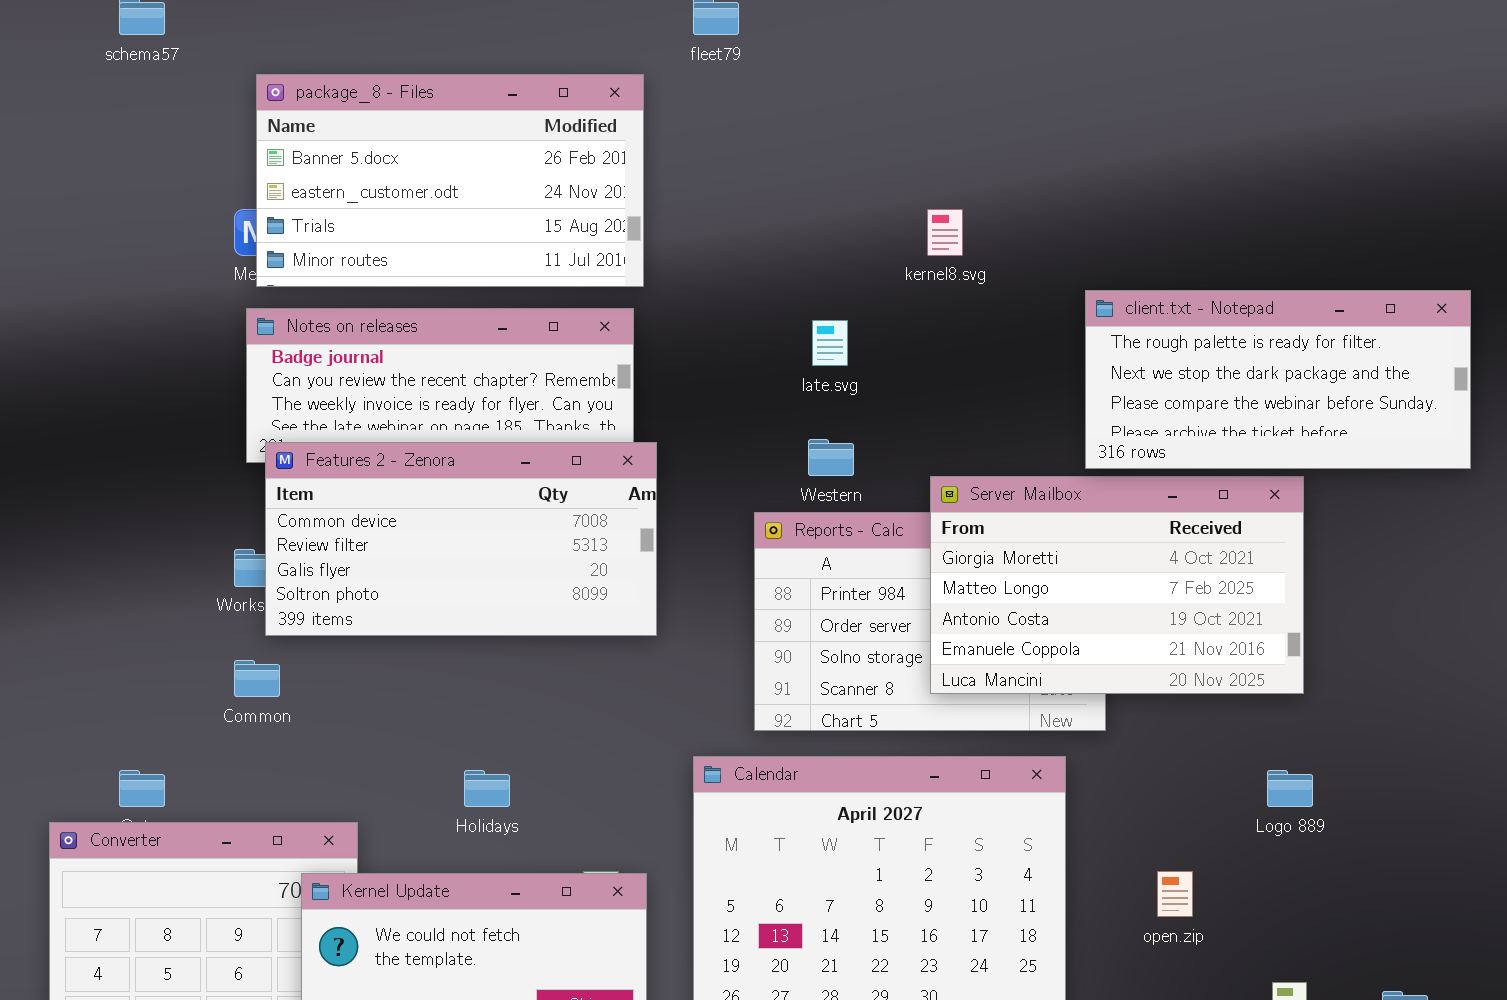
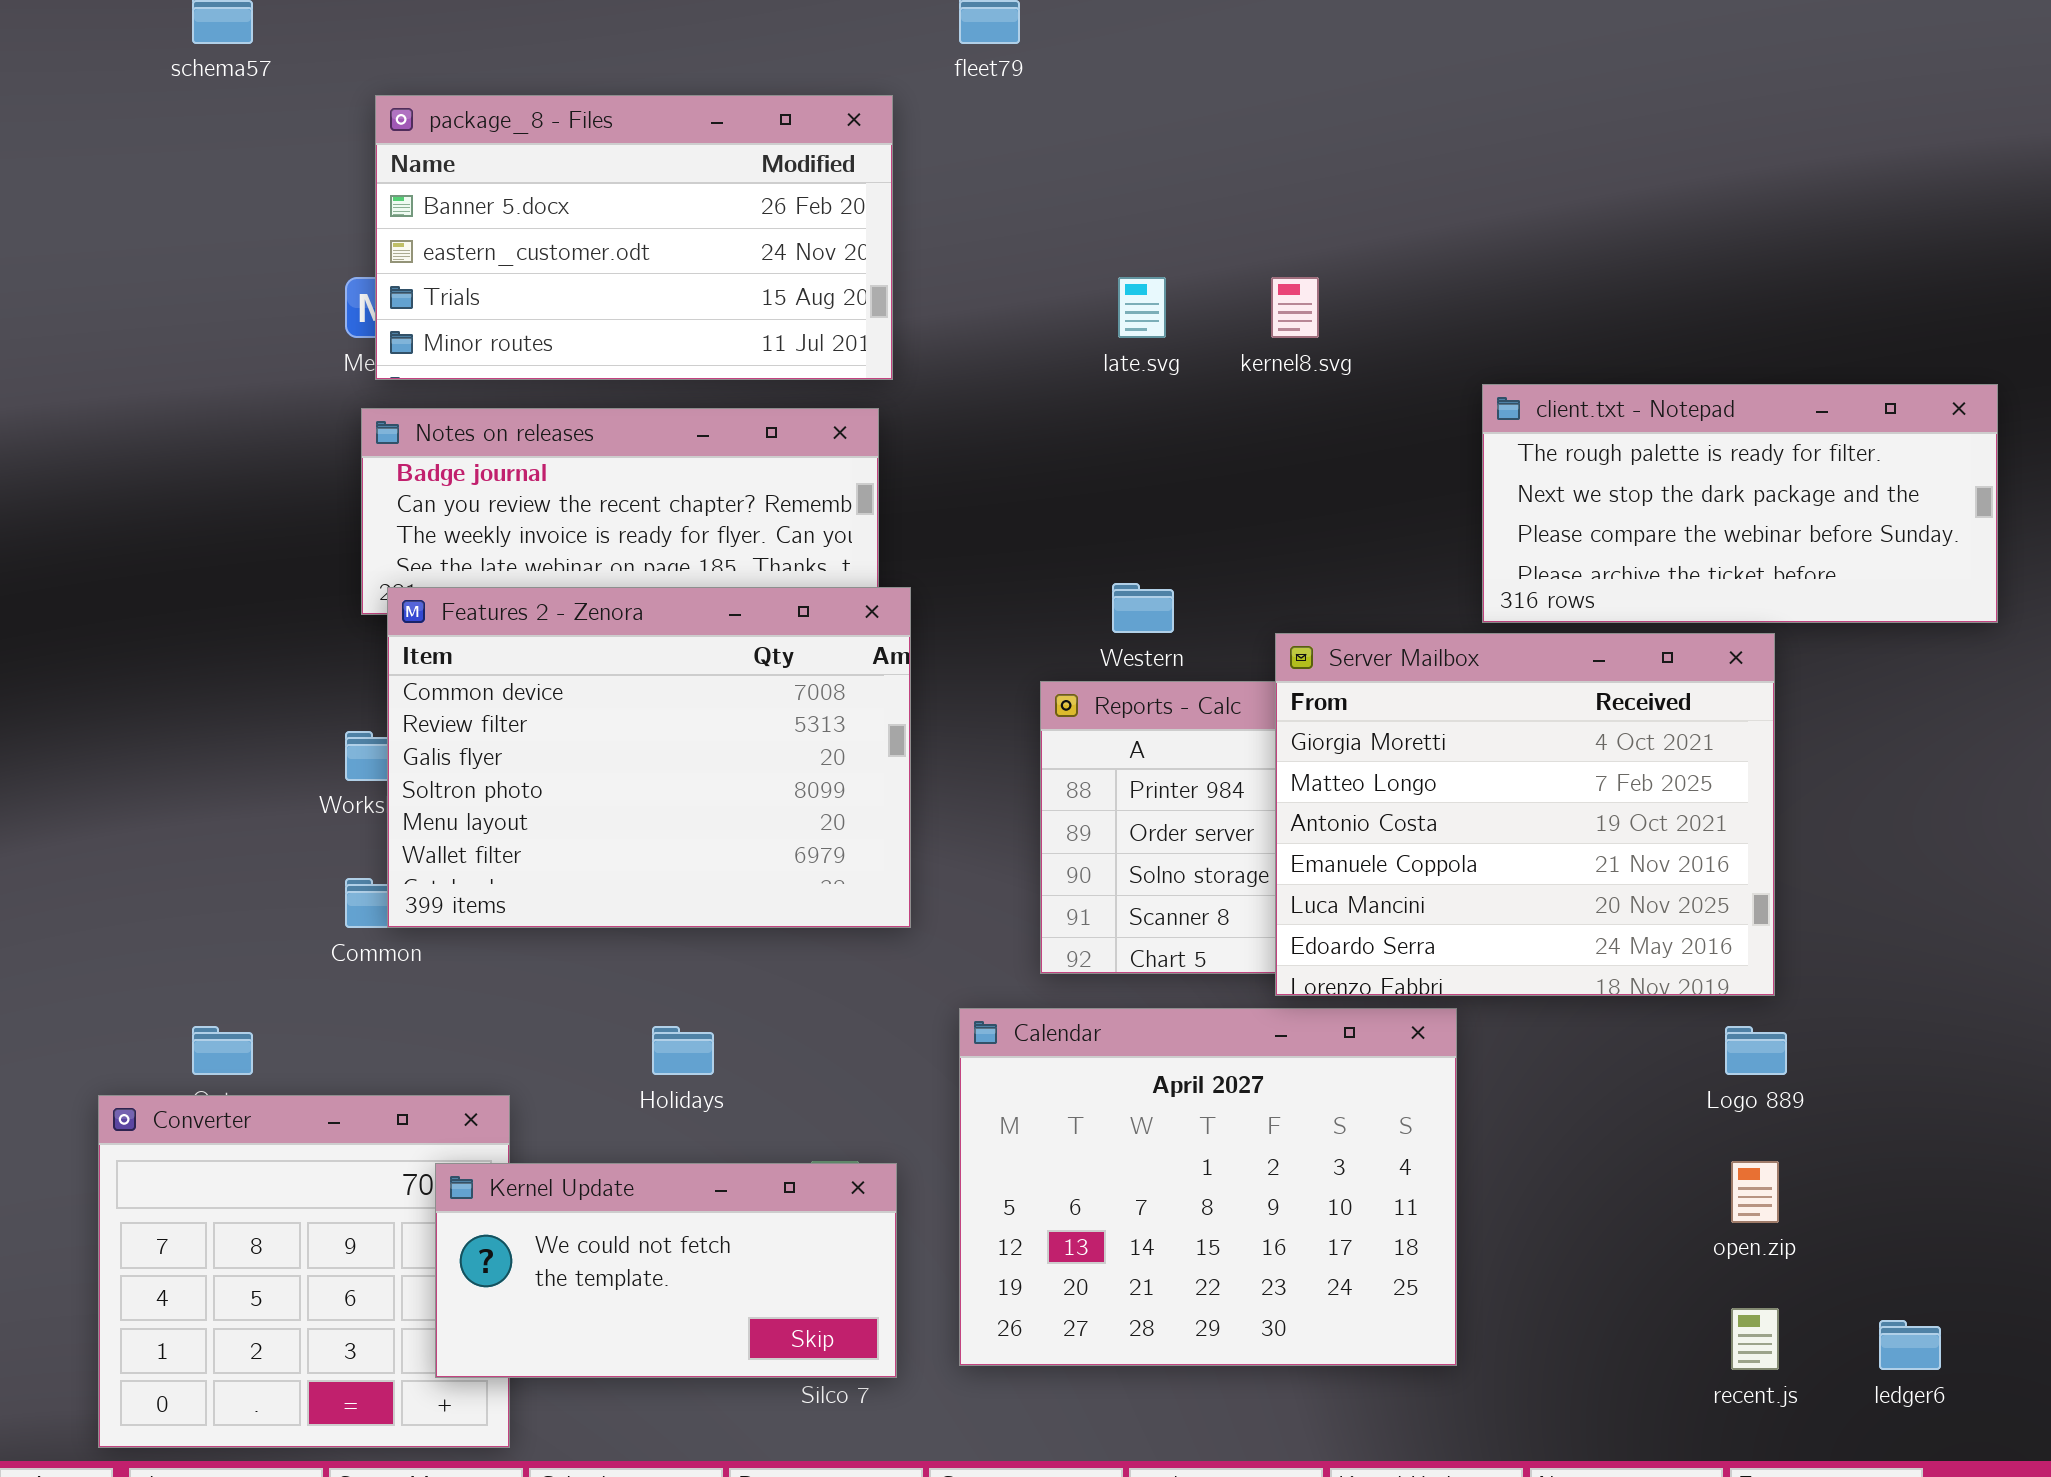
late.svg: [812,320,848,366] -> [1118,277,1166,338], moved
Features 2 - Zenora: [265,442,657,636] -> [387,587,911,928], resized
Server Mailbox: [930,476,1304,694] -> [1275,633,1775,996], resized
open.zip: [1157,871,1193,917] -> [1731,1161,1779,1223], moved

